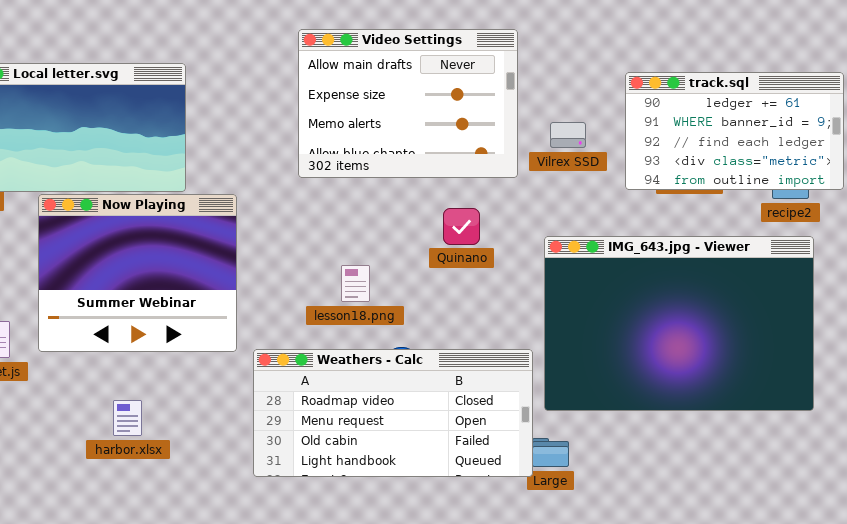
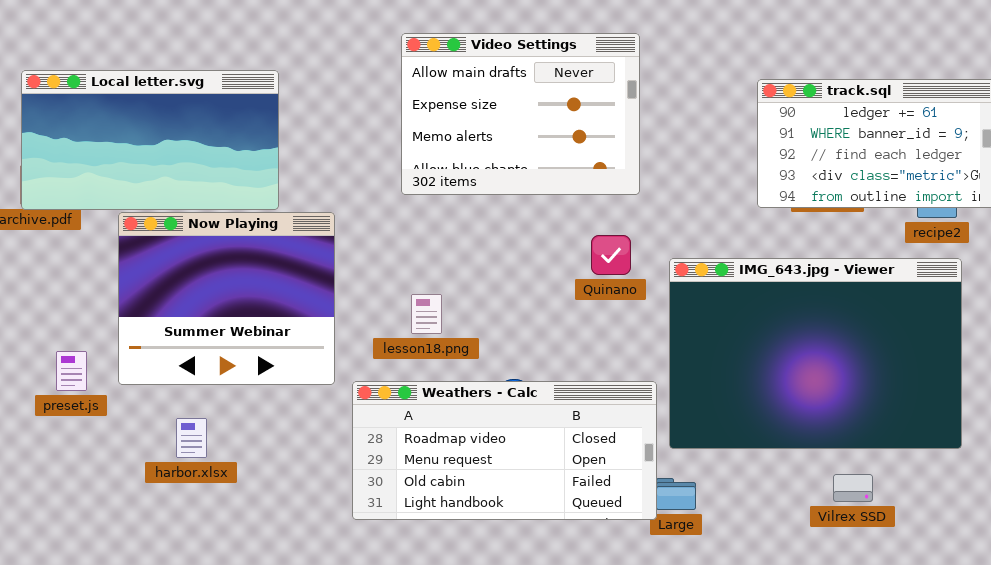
Vilrex SSD: [550,122,586,148] -> [833,474,873,502], moved
Quinano: [443,208,480,245] -> [591,235,631,275], moved
lesson18.png: [341,265,370,302] -> [411,294,442,334], moved
harbor.xlsx: [113,400,142,436] -> [176,418,207,458], moved

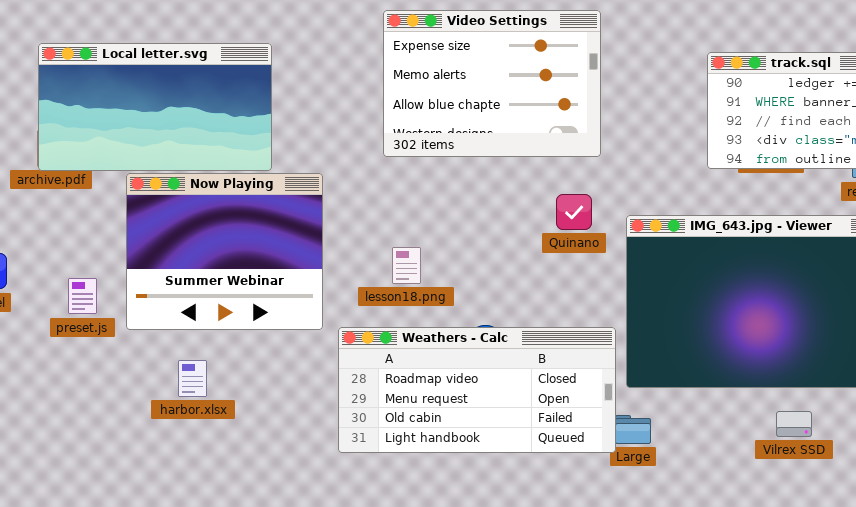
Video Settings: [401,33,640,195] -> [383,10,601,157], scrolled down 1 row
preset.js: [56,351,87,391] -> [68,278,97,314], moved

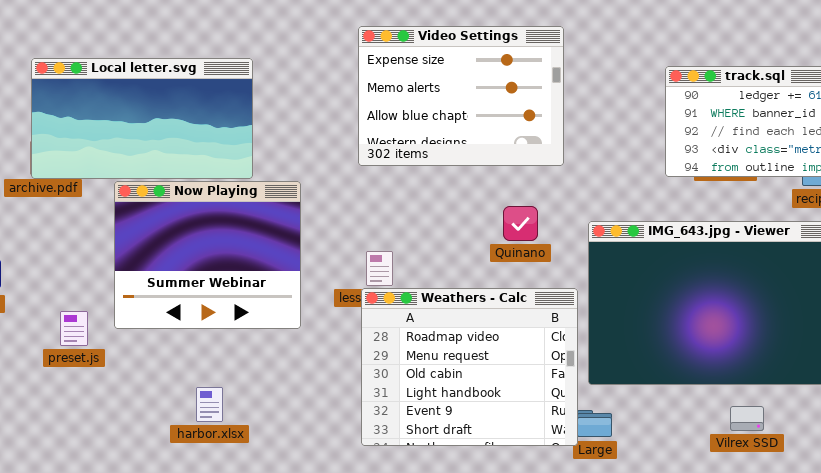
Quinano: [556,194,592,230] -> [503,206,538,241], moved
preset.js: [68,278,97,314] -> [60,311,88,346], moved
Weathers - Calc: [338,327,616,453] -> [361,288,578,446], resized
harbor.xlsx: [178,360,207,397] -> [196,387,223,422], moved

